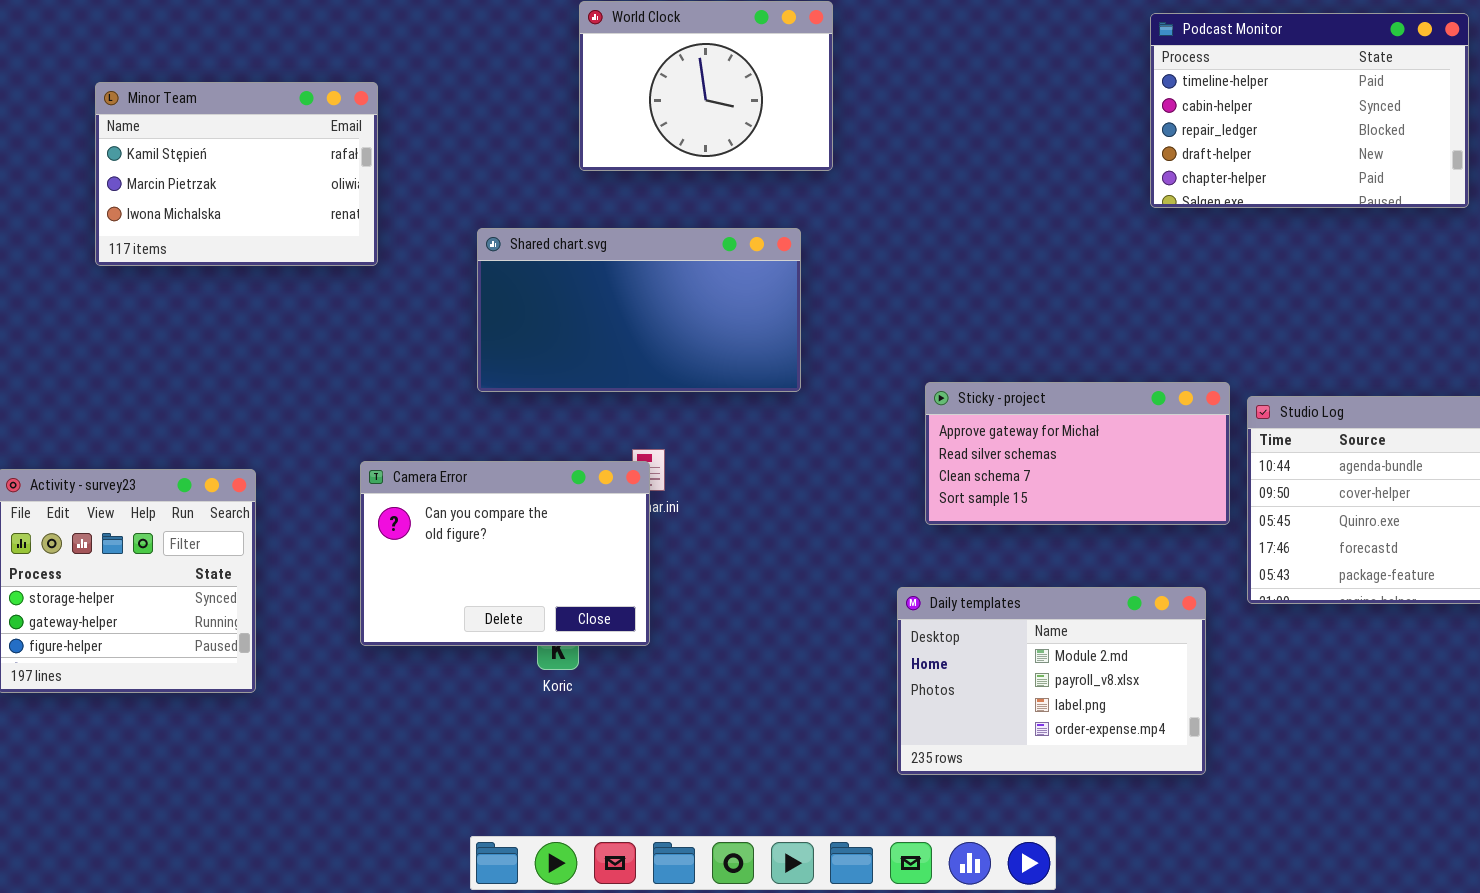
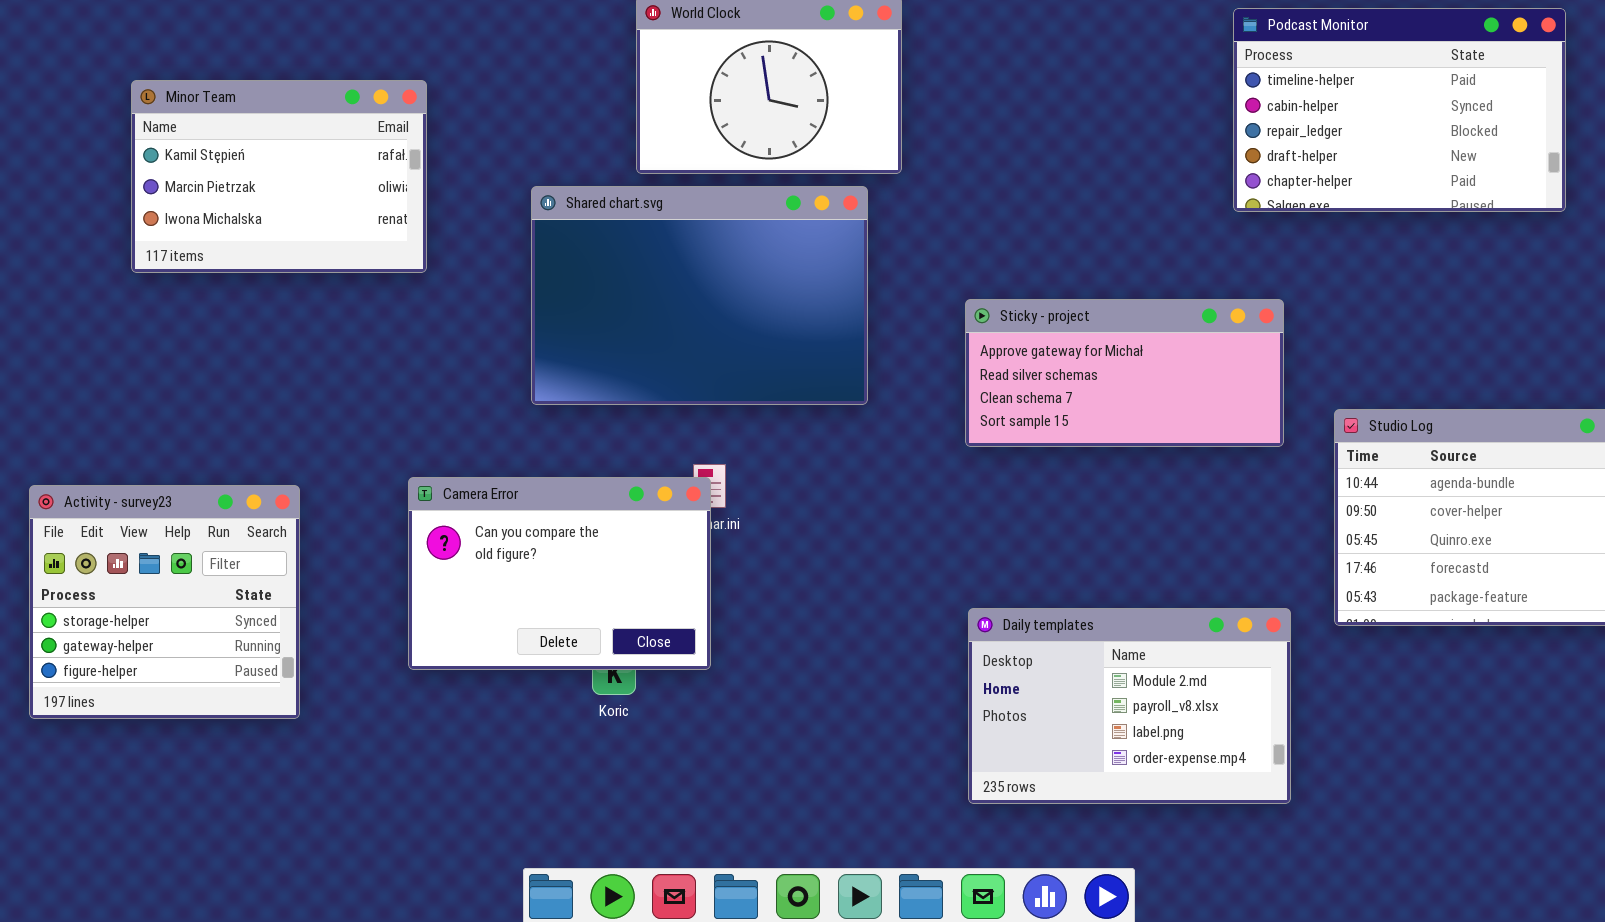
Shared chart.svg: [477,228,801,392] -> [531,186,868,405], resized
Sticky - project: [925,382,1230,525] -> [965,299,1284,447], moved

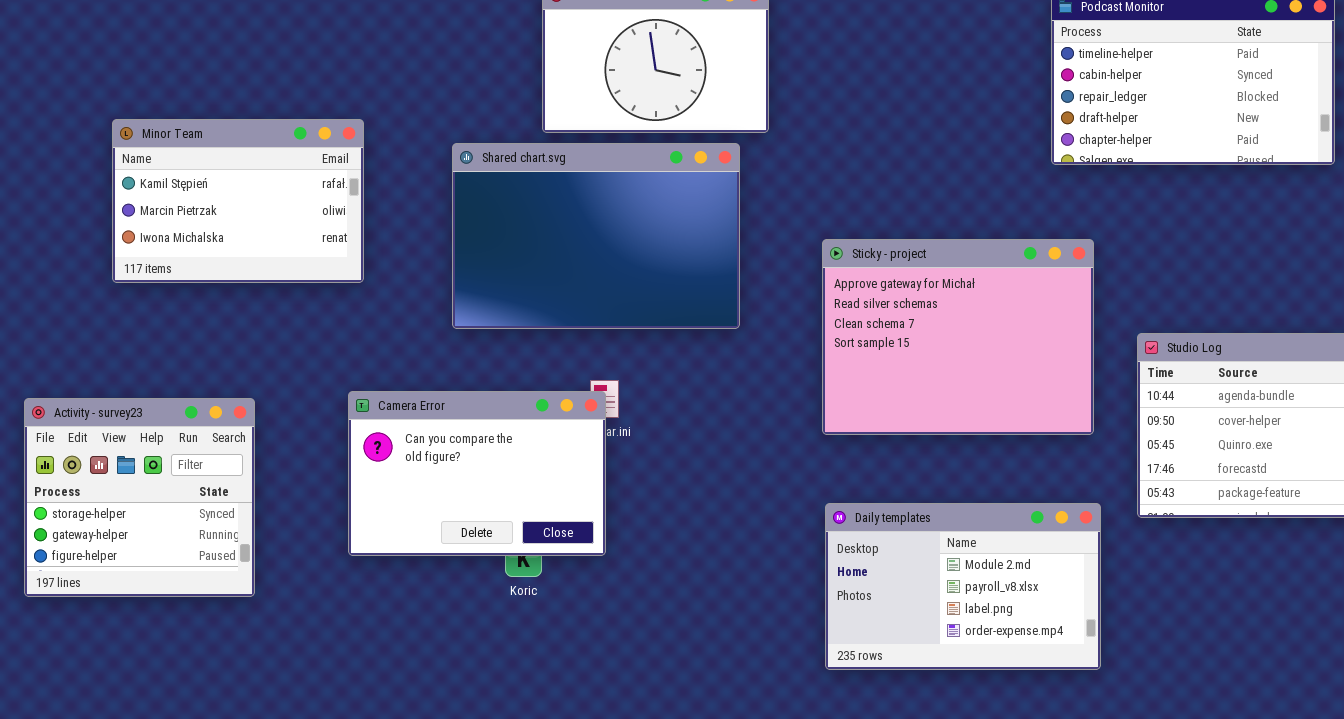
Minor Team: [131,80,427,273] -> [112,119,364,283], moved
Sticky - project: [965,299,1284,447] -> [822,239,1094,435], resized

